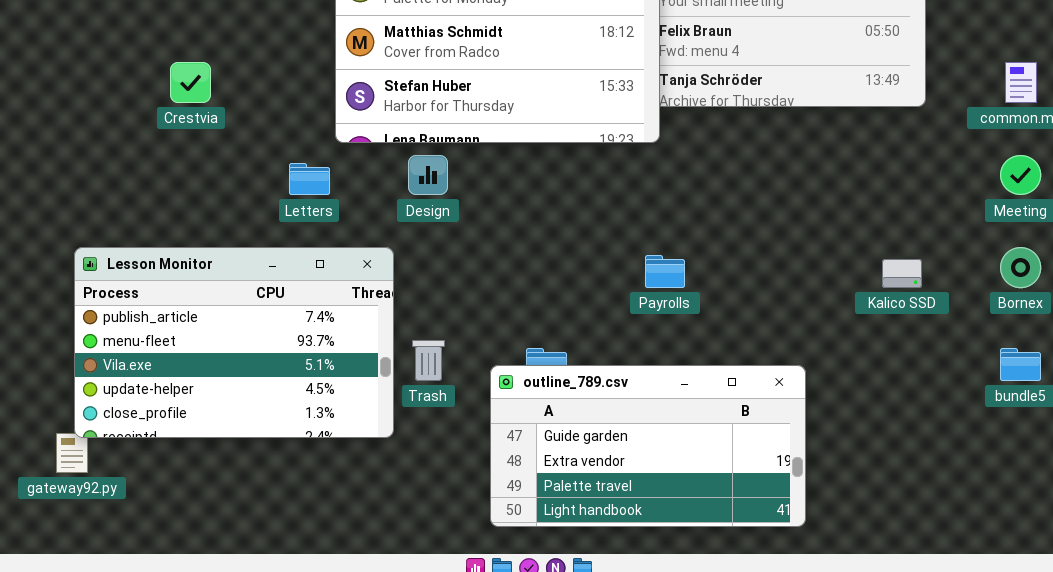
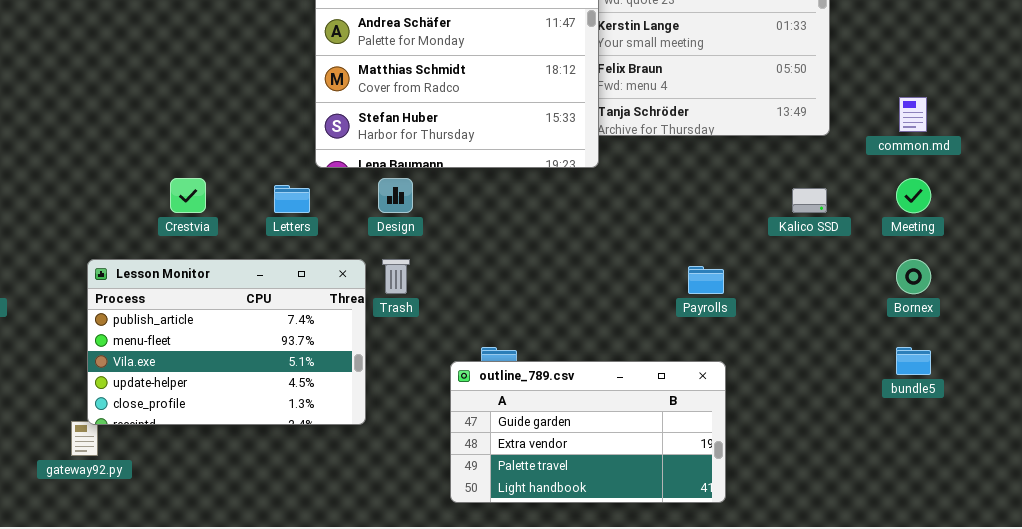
Crestvia: [170,62,211,103] -> [170,178,206,213], moved
Payrolls: [645,255,685,288] -> [688,266,724,294], moved
Kalico SSD: [882,259,922,288] -> [792,188,827,213], moved
Trash: [412,340,445,381] -> [382,259,410,294], moved

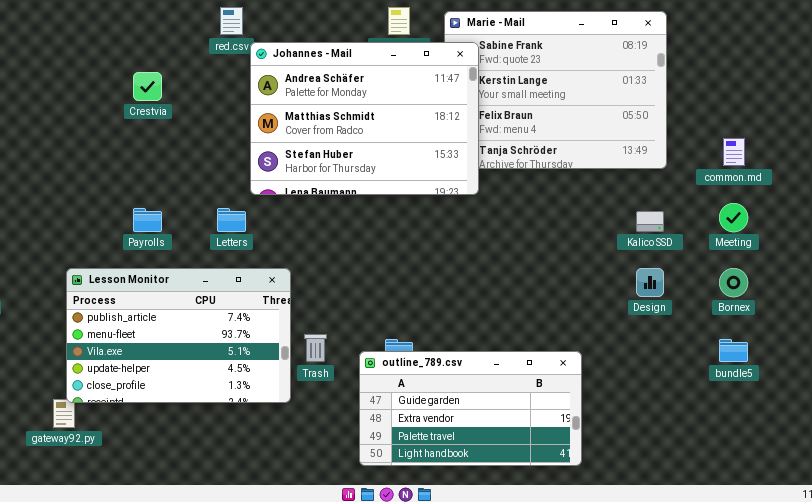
Crestvia: [170,178,206,213] -> [133,72,162,101], moved
Design: [378,178,413,213] -> [636,268,664,297], moved
Trash: [382,259,410,294] -> [304,334,327,362], moved
Payrolls: [688,266,724,294] -> [133,208,162,232], moved

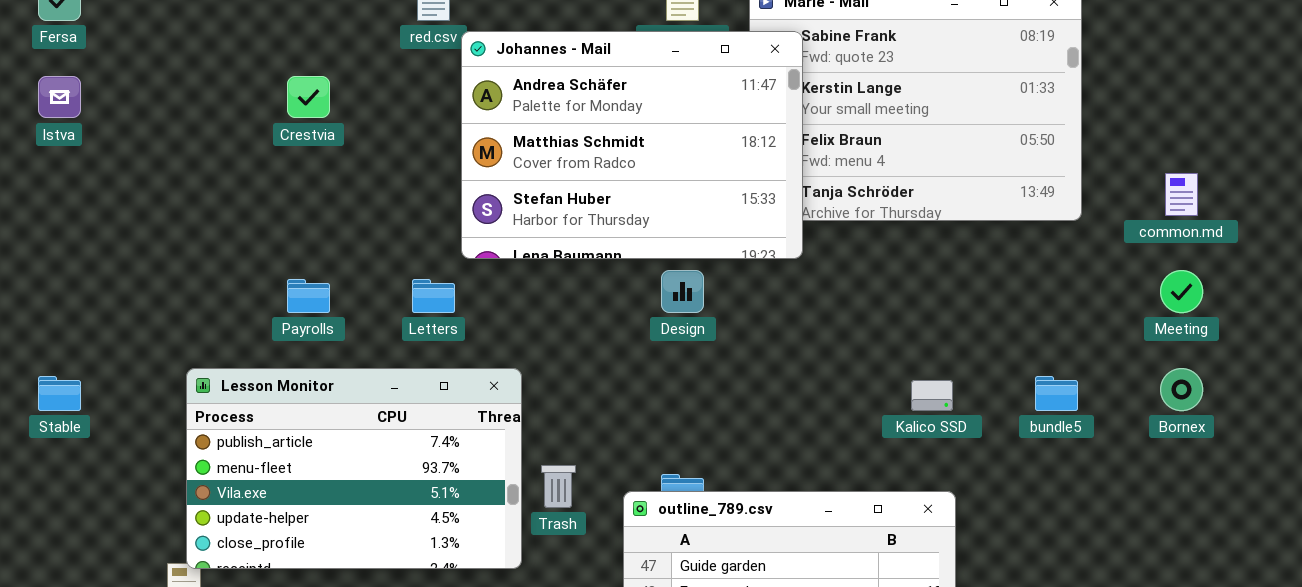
Kalico SSD: [636,211,664,232] -> [911,380,953,411], moved
Design: [636,268,664,297] -> [661,270,704,313], moved
bundle5: [719,339,748,362] -> [1035,376,1078,411], moved

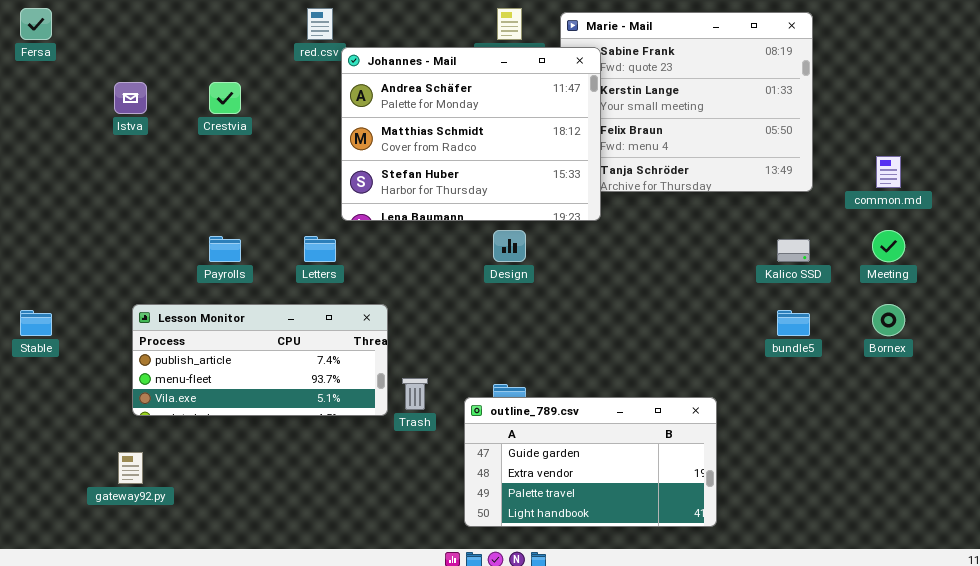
Istva: [38,76,81,118] -> [114,82,147,114], moved
Lesson Monitor: [186,368,522,569] -> [132,304,388,416], resized
Kalico SSD: [911,380,953,411] -> [777,239,810,262], moved

